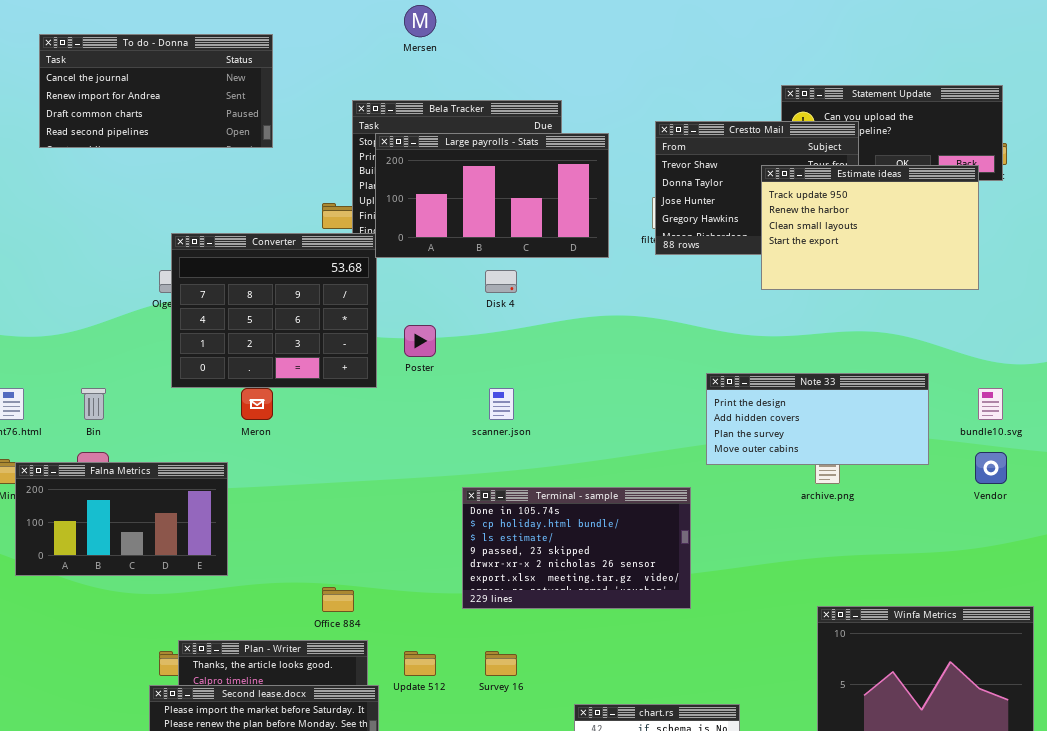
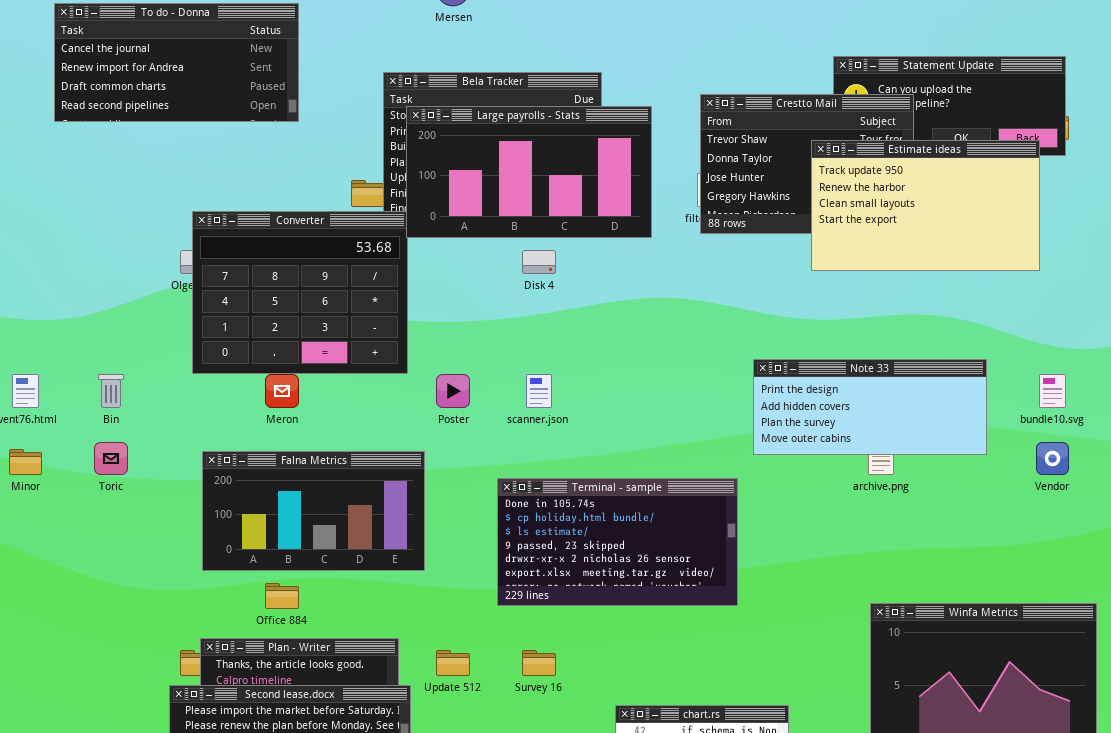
Poster: [404,325,436,357] -> [436,374,470,408], moved
Falna Metrics: [15,462,228,576] -> [202,451,425,571], moved
Office 884: [322,587,354,612] -> [265,583,299,609], moved

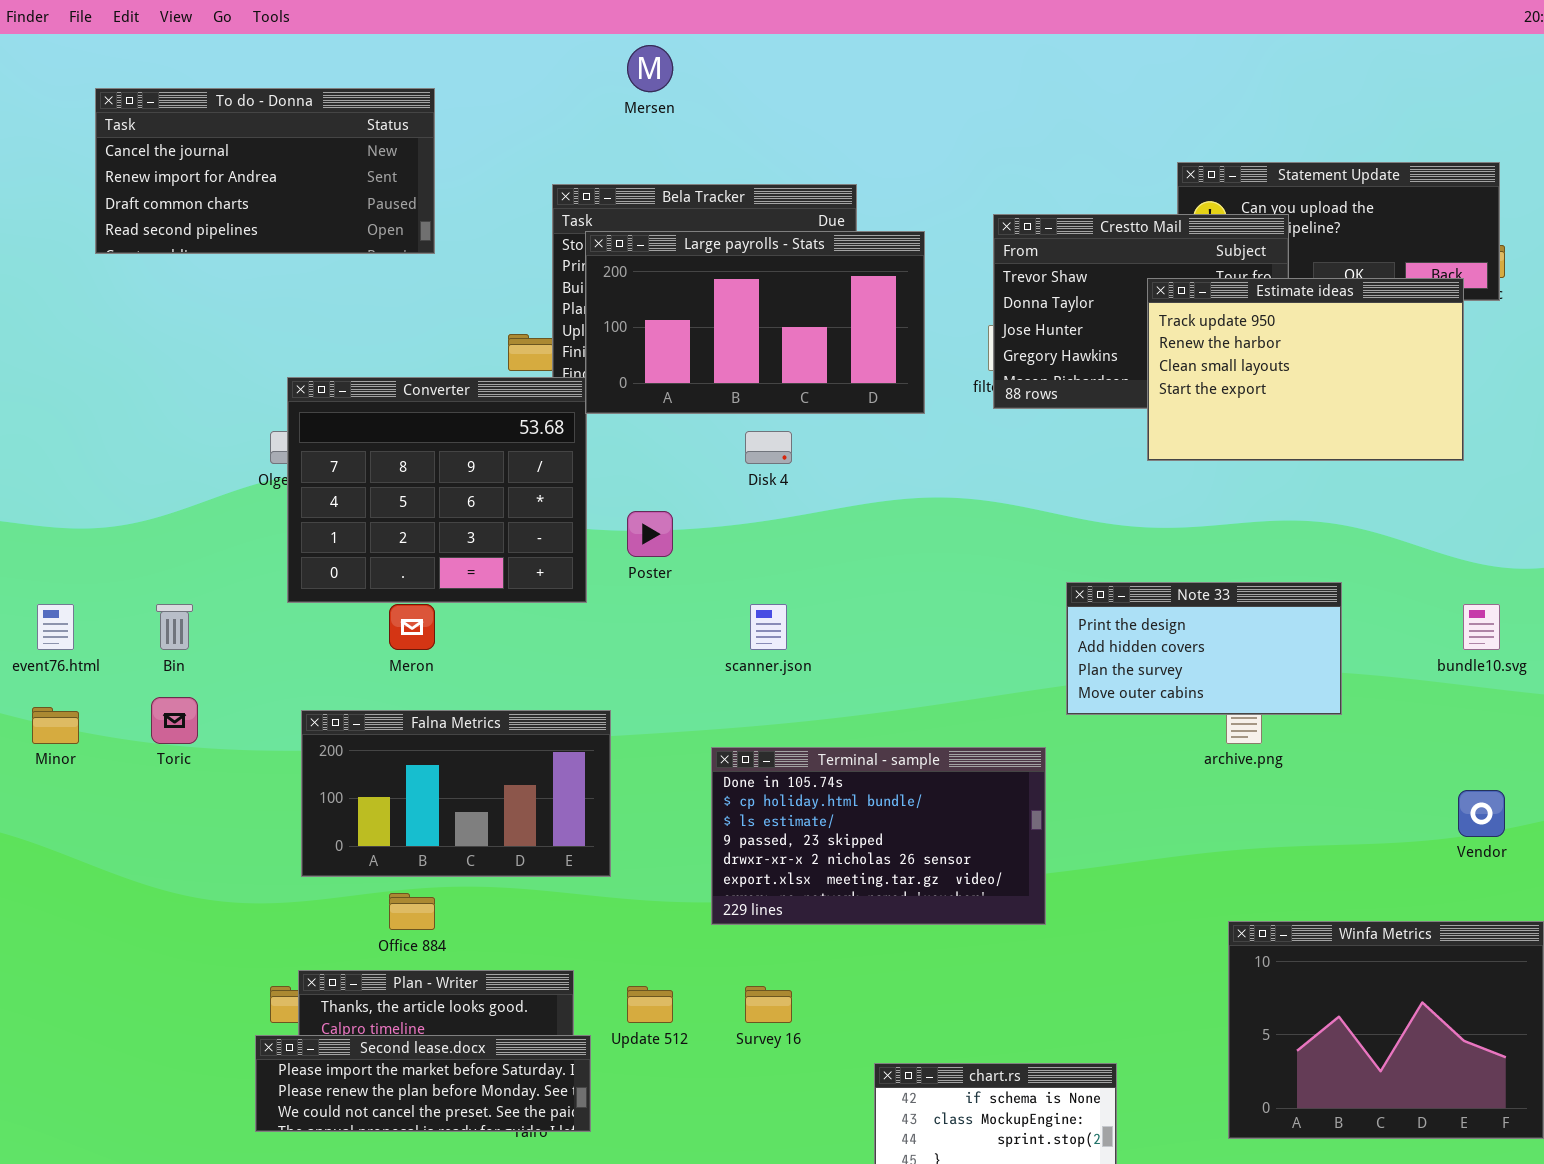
Note 33: [753,359,987,455] -> [1066,582,1342,715], resized
Poster: [436,374,470,408] -> [627,511,673,557], moved
Vendor: [1036,442,1069,475] -> [1458,790,1505,837], moved

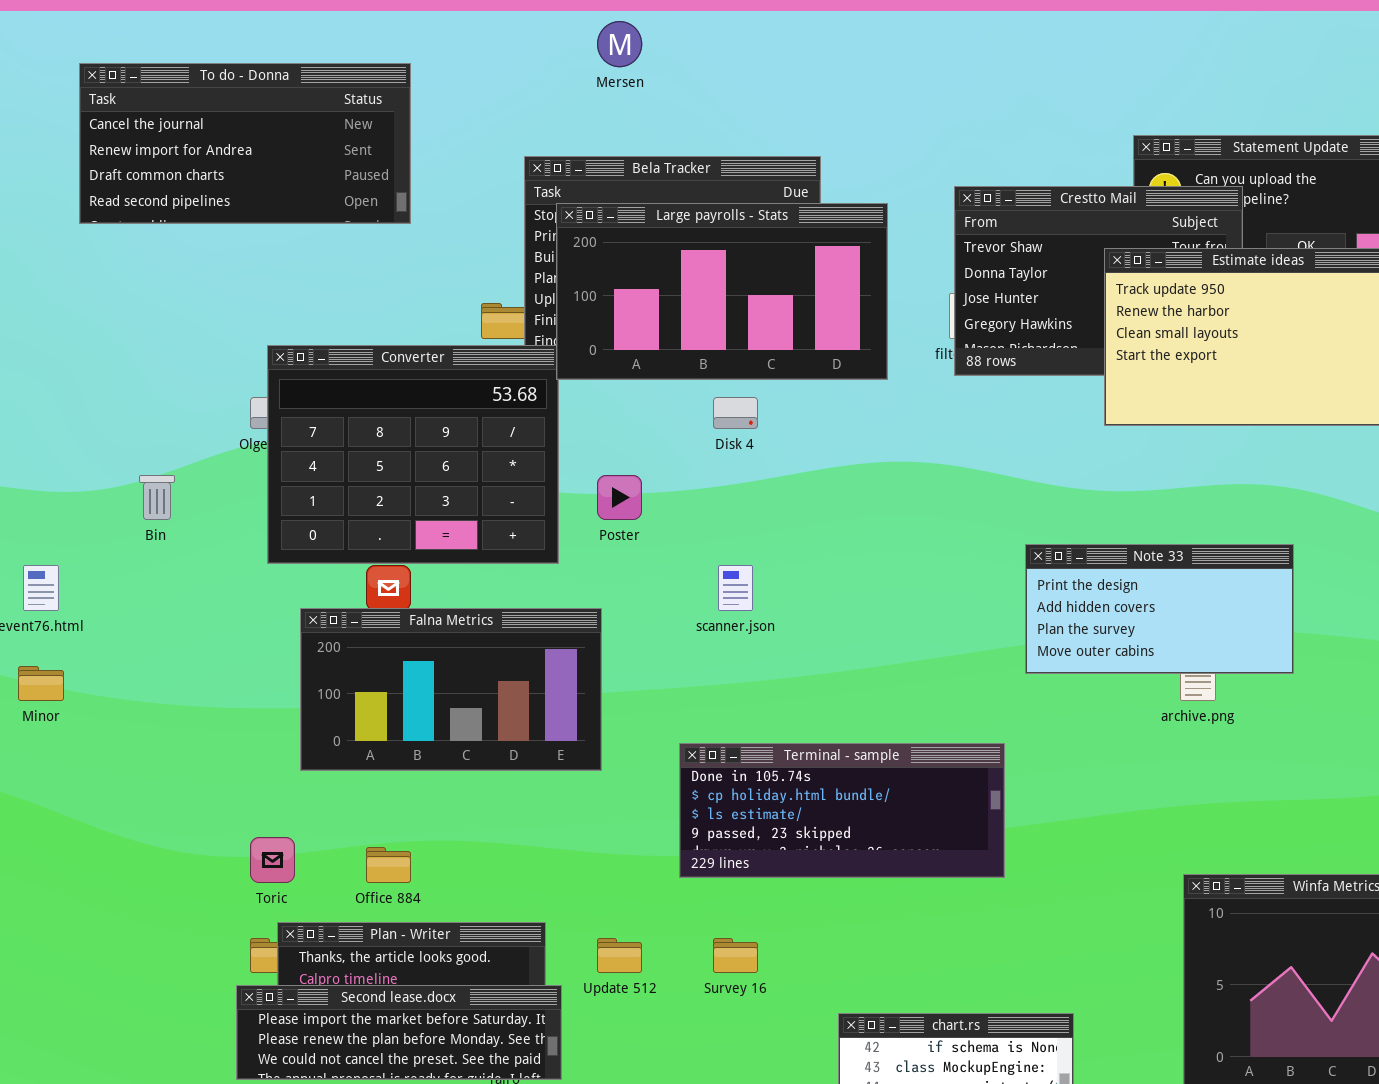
Bin: [156,604,193,650] -> [139,475,175,520], moved
Toric: [151,697,198,744] -> [250,837,295,883], moved
Falna Metrics: [301,710,611,877] -> [300,608,602,771], moved
Terminal - sample: [711,747,1046,925] -> [679,743,1005,878], resized

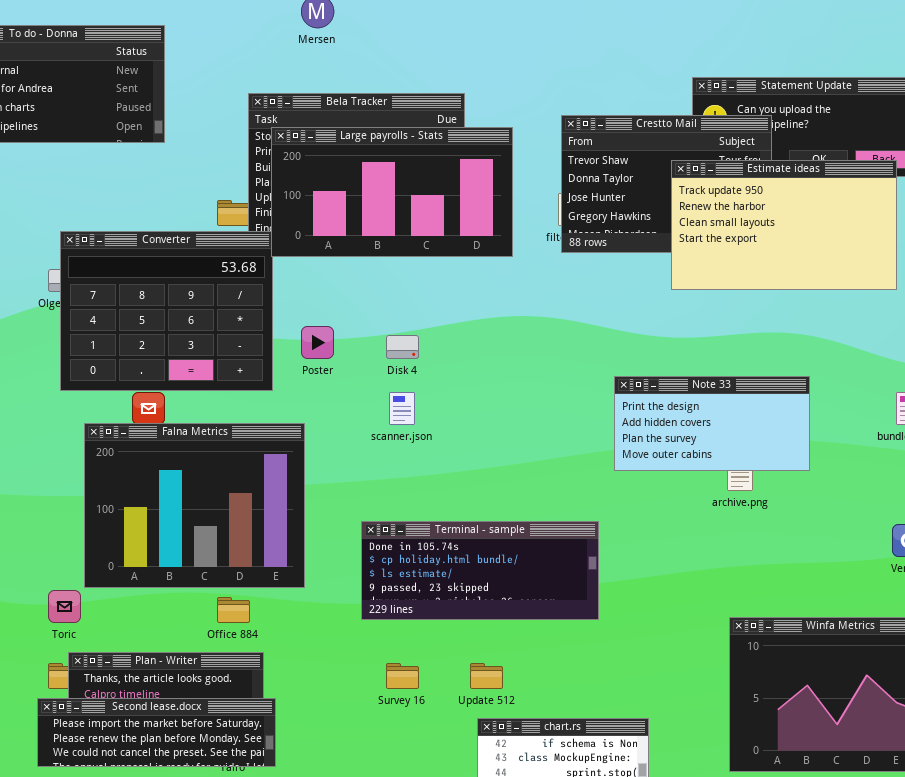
Disk 4: [713,397,758,429] -> [386,335,419,359], moved
Falna Metrics: [300,608,602,771] -> [84,423,305,588], resized
Office 884: [366,847,411,883] -> [217,597,250,623], moved
Update 512: [597,938,642,973] -> [470,663,503,689], moved

